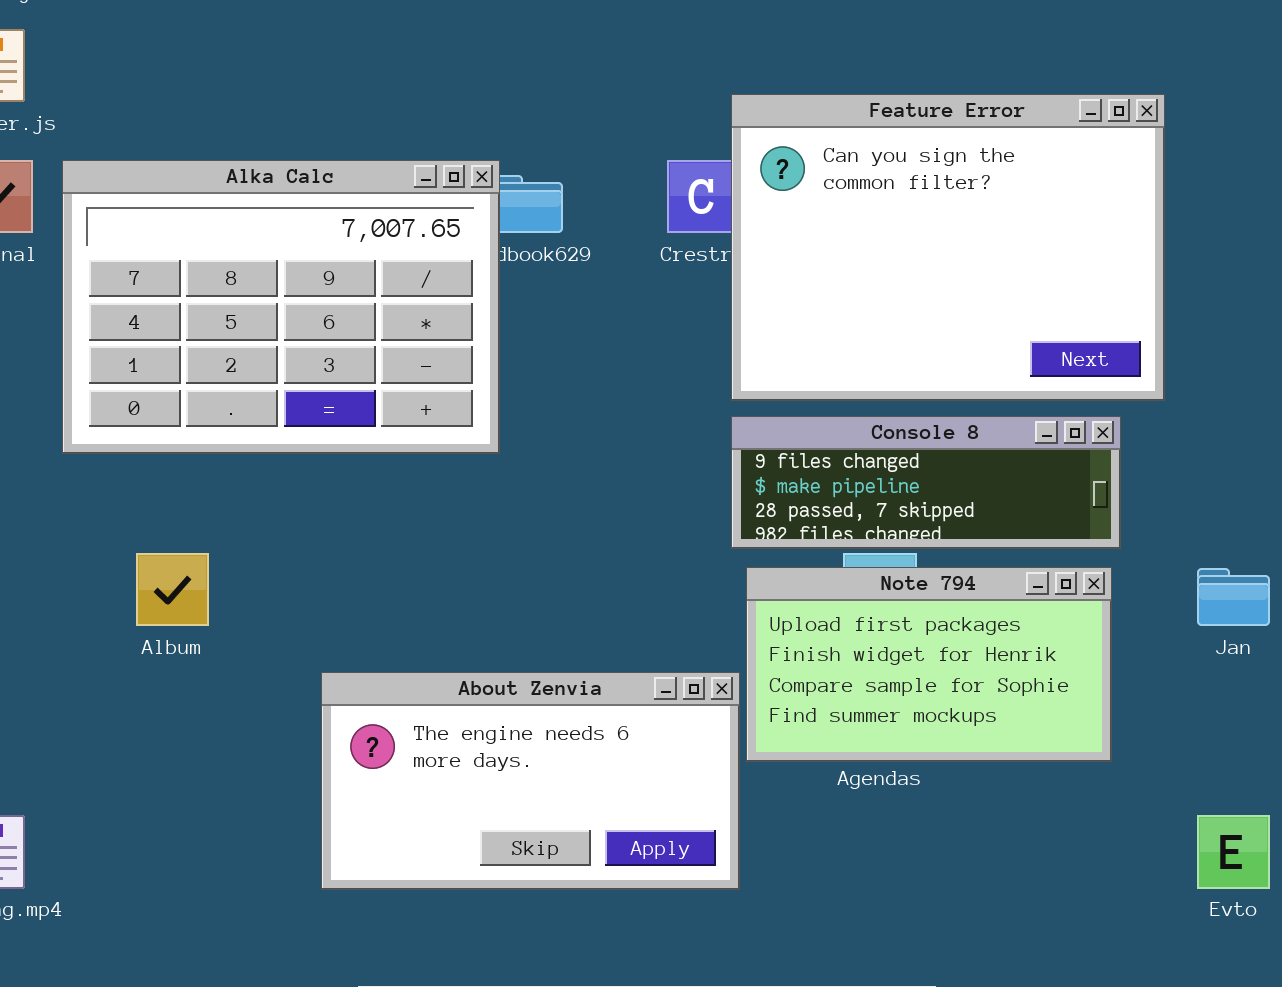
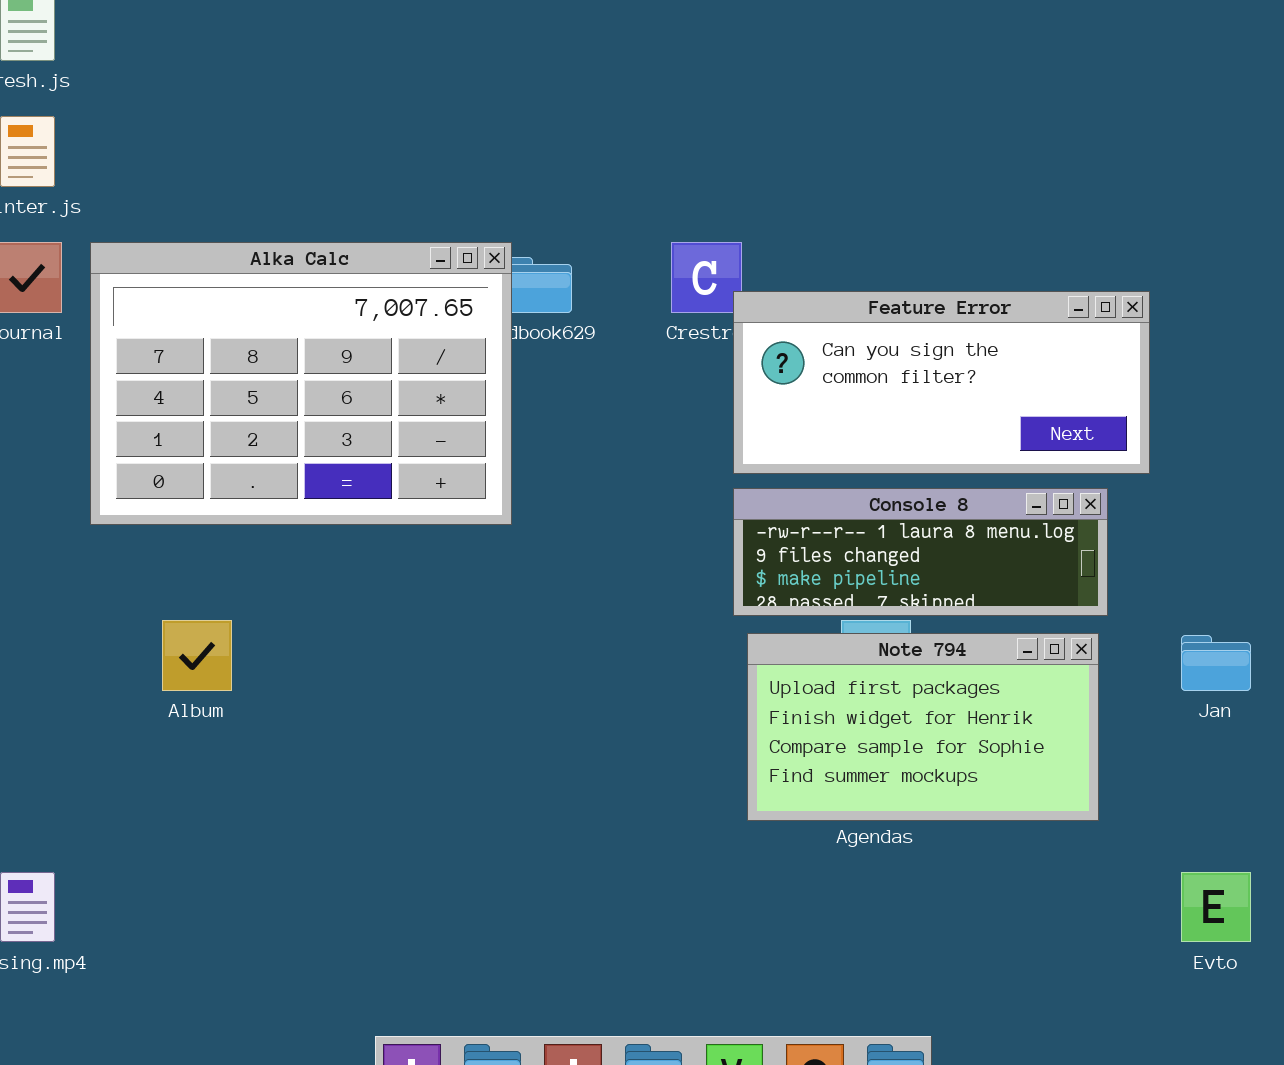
Feature Error: [731,94,1165,401] -> [733,291,1150,474], resized
Console 8: [731,416,1121,549] -> [733,488,1108,616], scrolled up 1 row
About Zenvia: [321,672,740,890] -> none, closed

